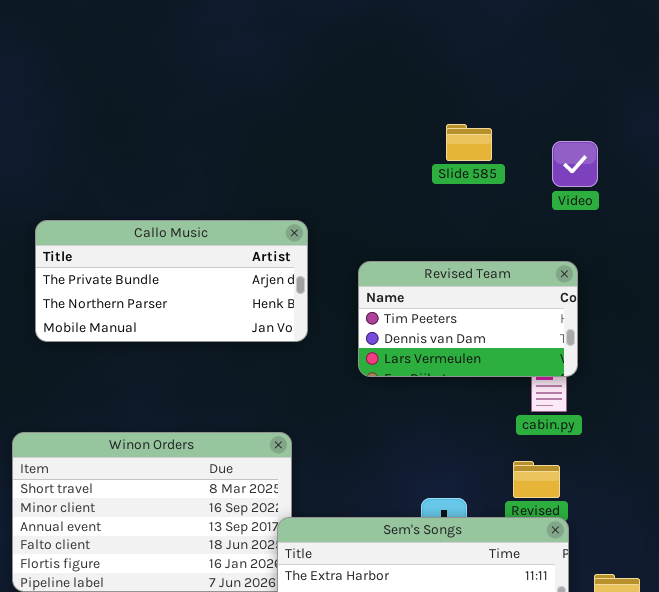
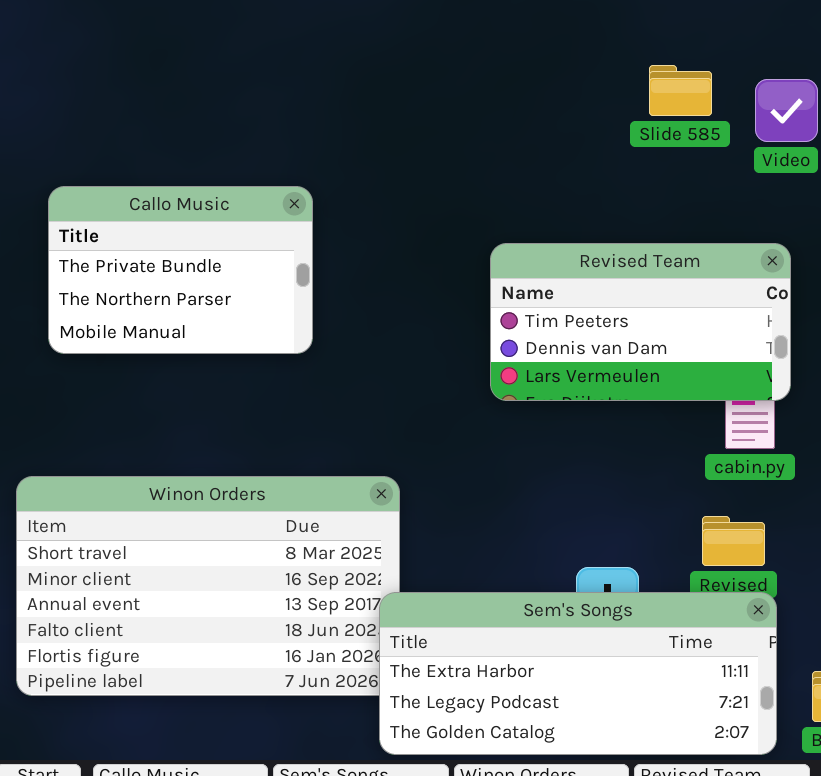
Slide 585: [446,124,492,161] -> [649,65,712,116], moved
Callo Music: [35,220,308,342] -> [48,186,313,354], resized

